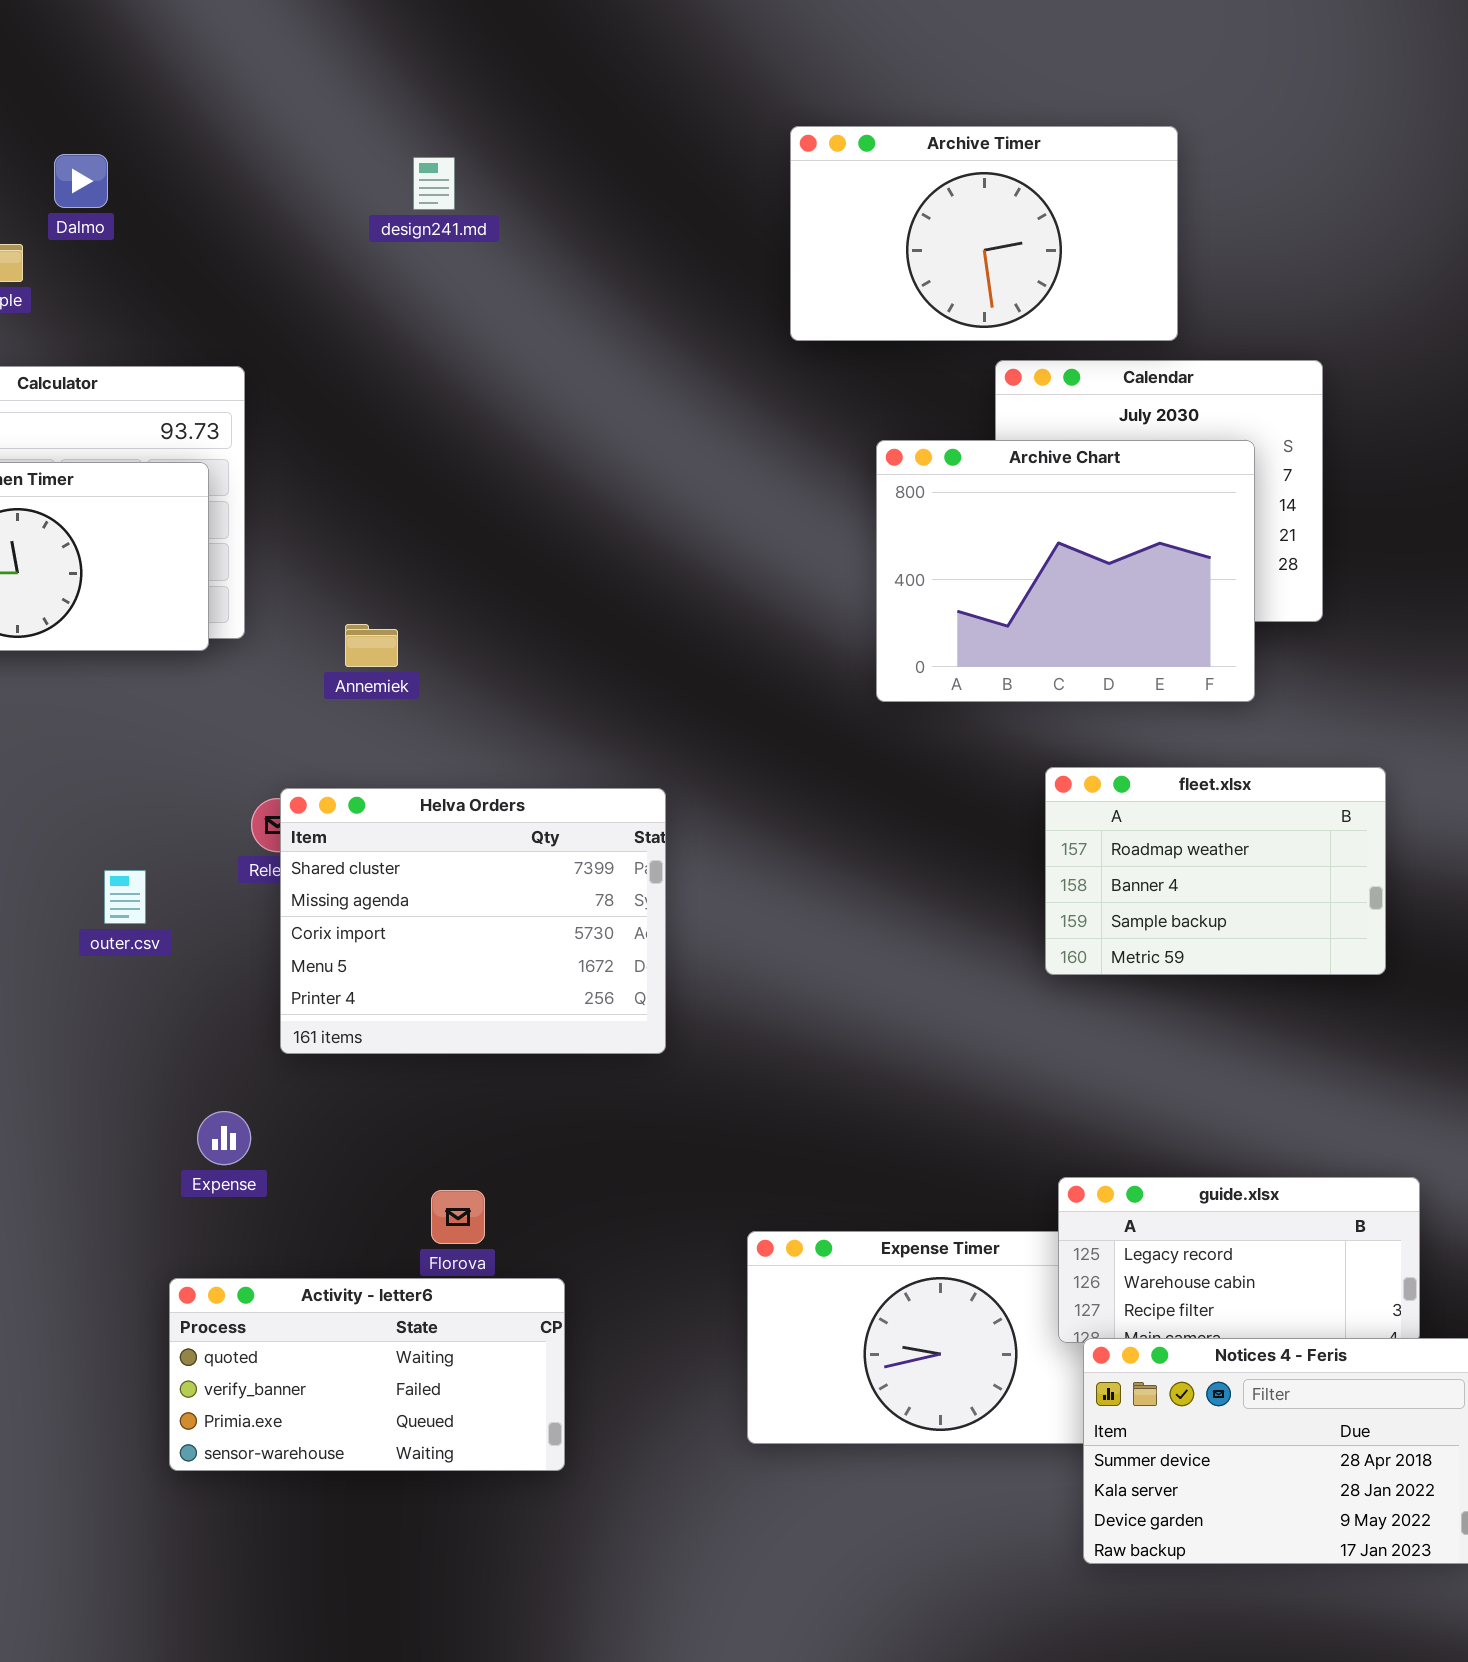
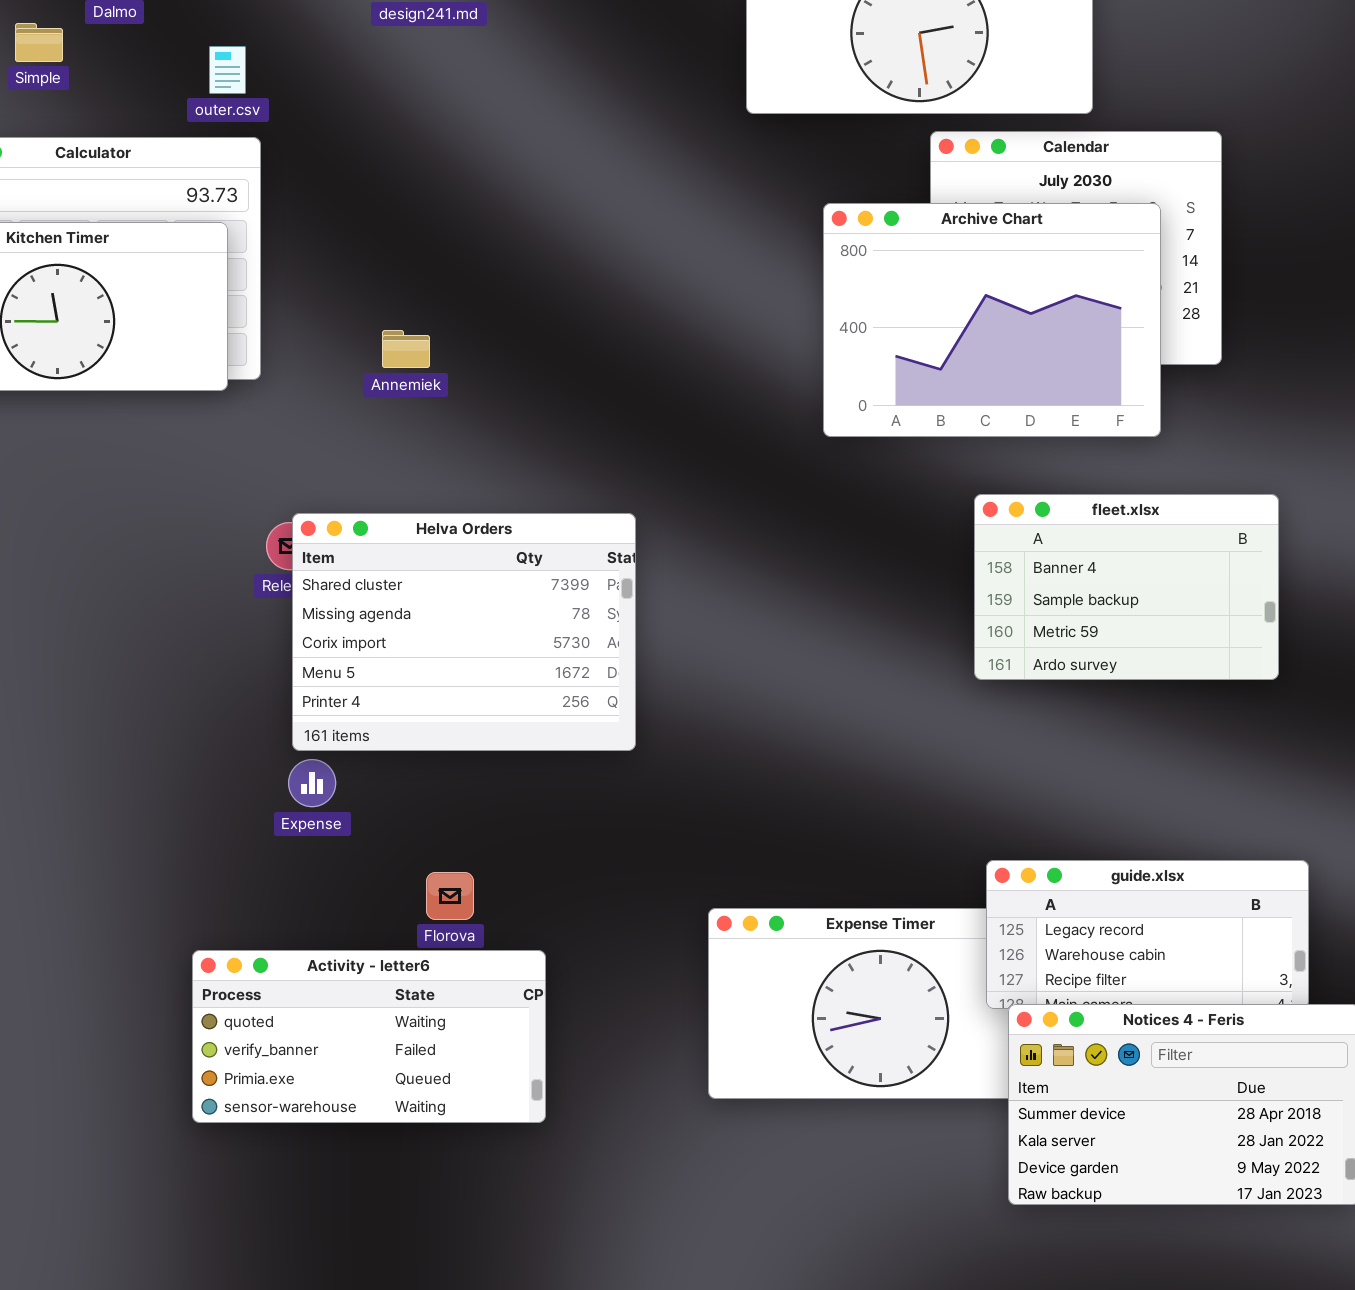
Annemiek: [345,624,398,667] -> [382,330,430,368], moved
fleet.xlsx: [1045,767,1386,975] -> [974,494,1279,680], scrolled down 1 row
outer.csv: [104,870,146,924] -> [209,46,246,94], moved
Expense: [197,1111,251,1165] -> [288,759,336,807], moved

